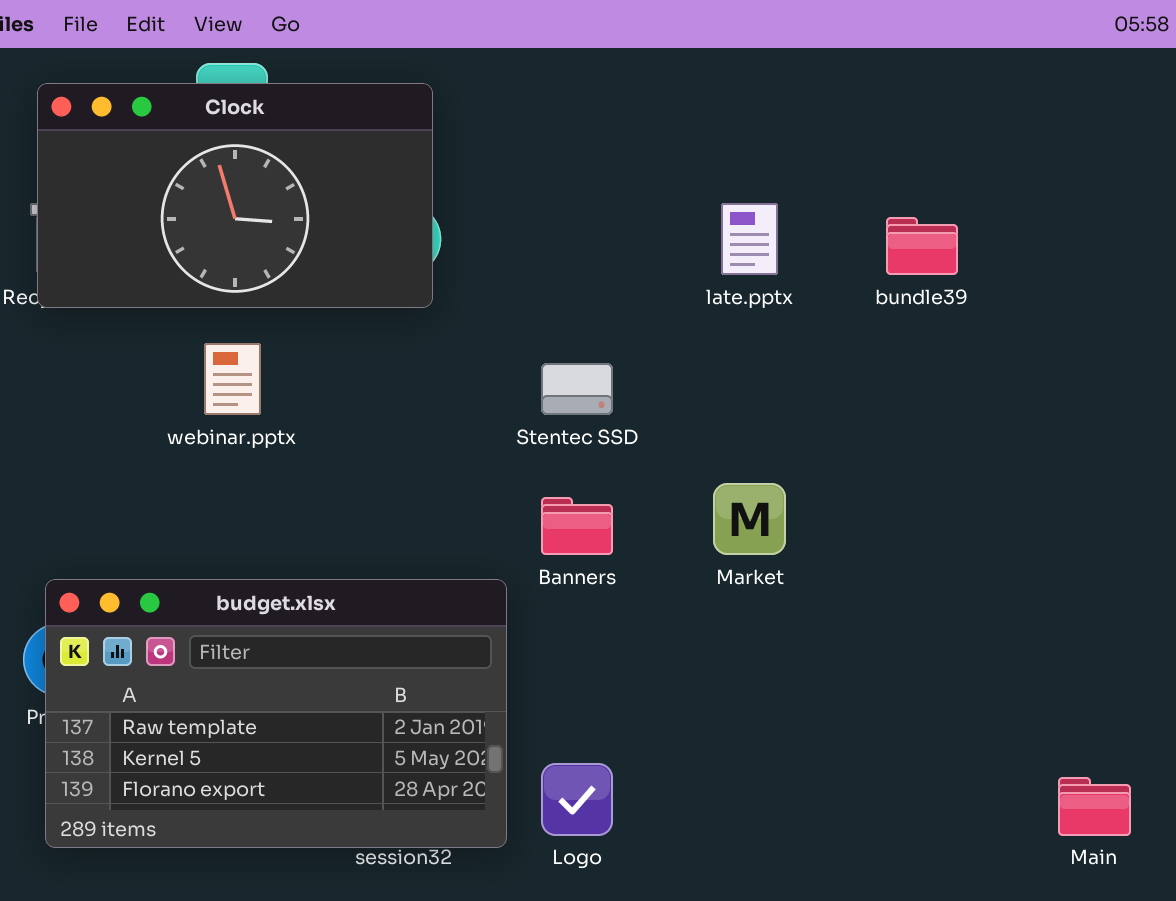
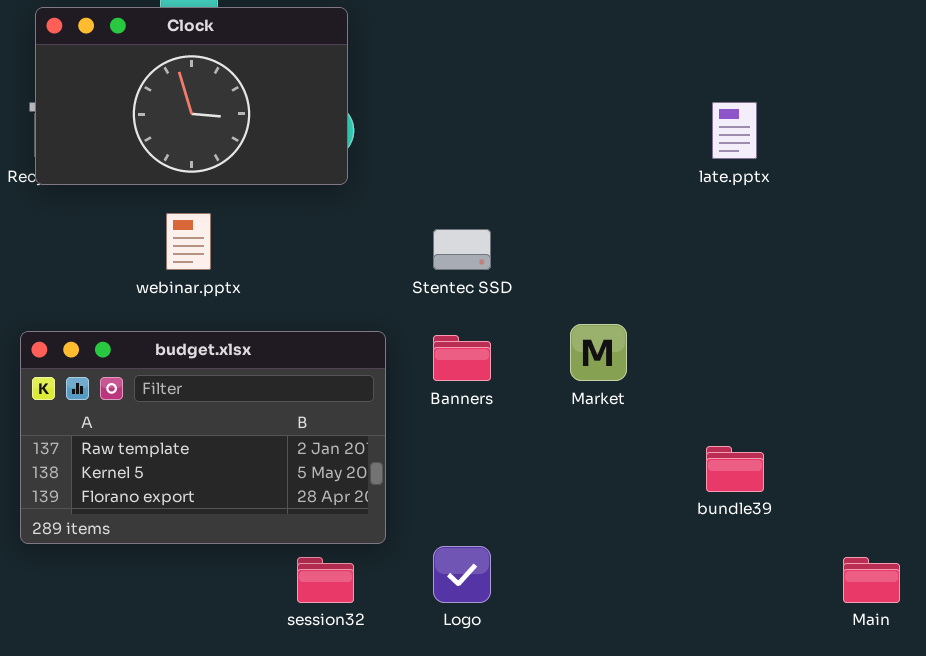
late.pptx: [721,203,778,275] -> [712,102,757,159], moved
bundle39: [886,217,958,275] -> [706,446,764,492], moved
budget.xlsx: [45,579,507,848] -> [20,331,386,544], moved

